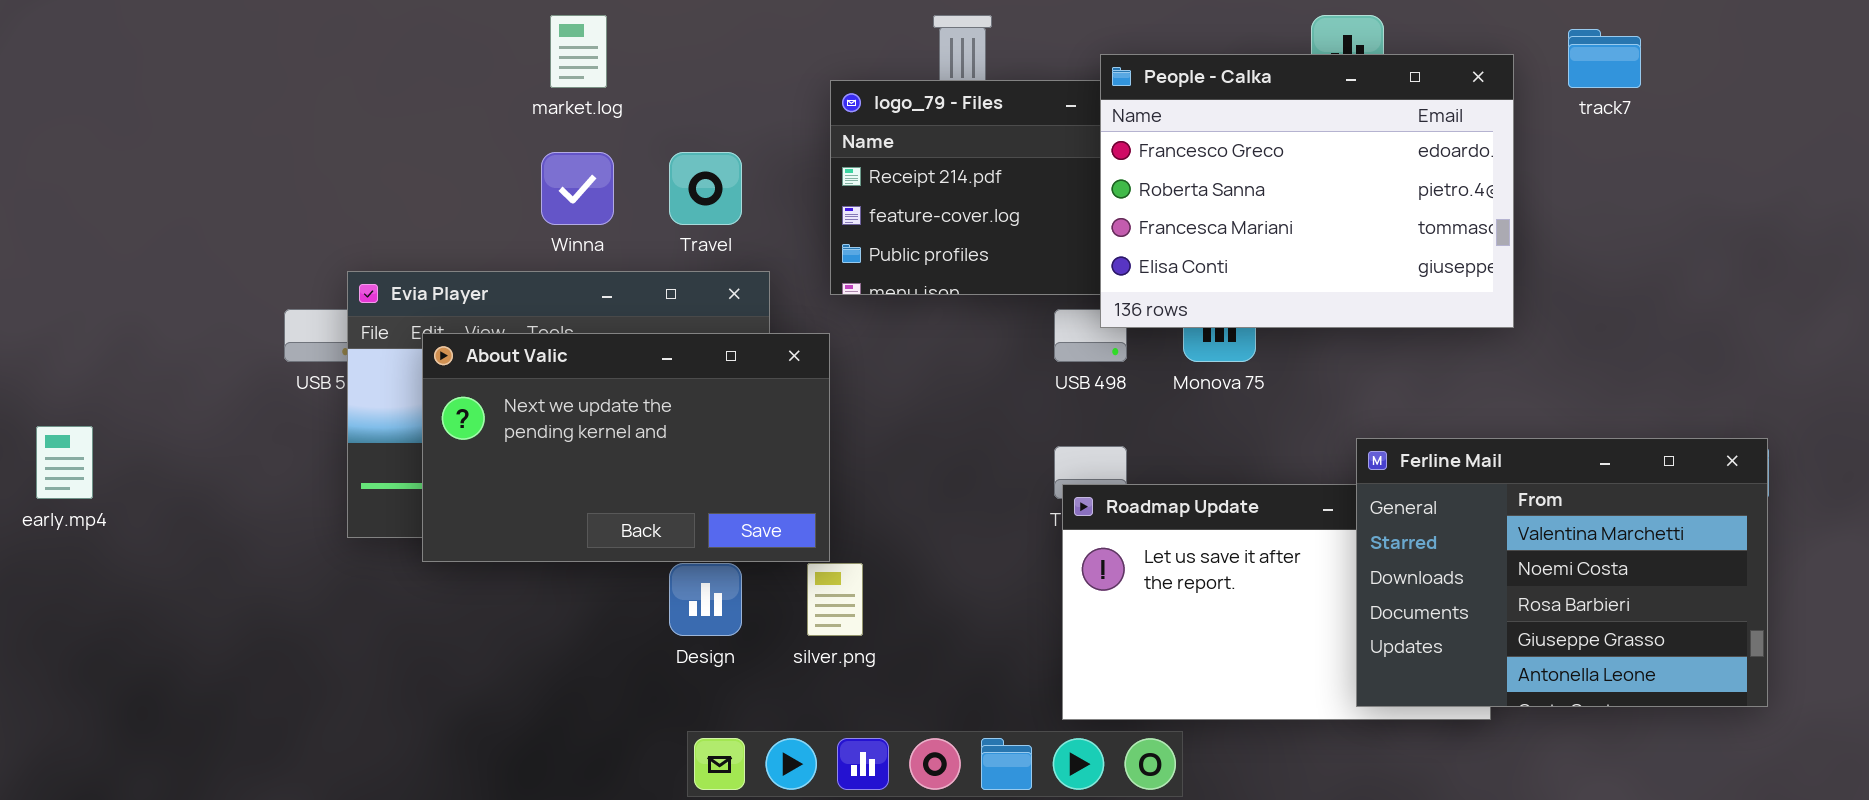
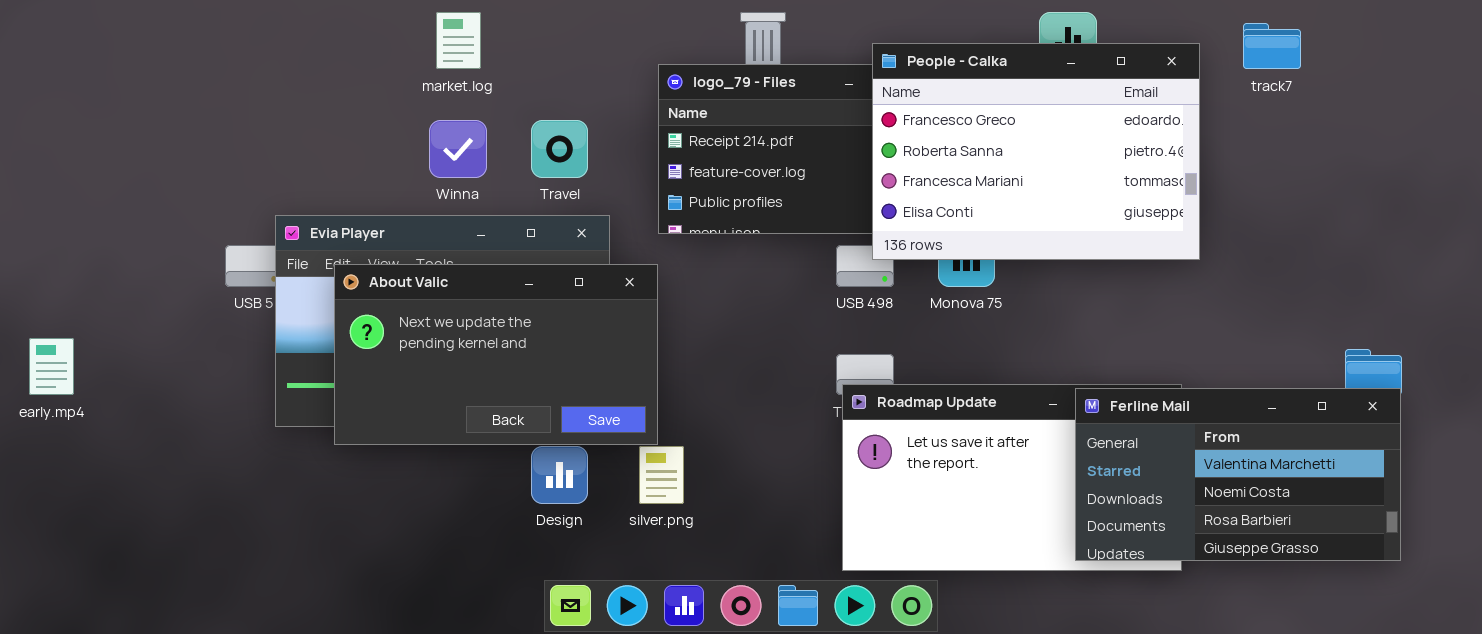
Ferline Mail: [1356,438,1768,707] -> [1075,388,1401,561], resized

